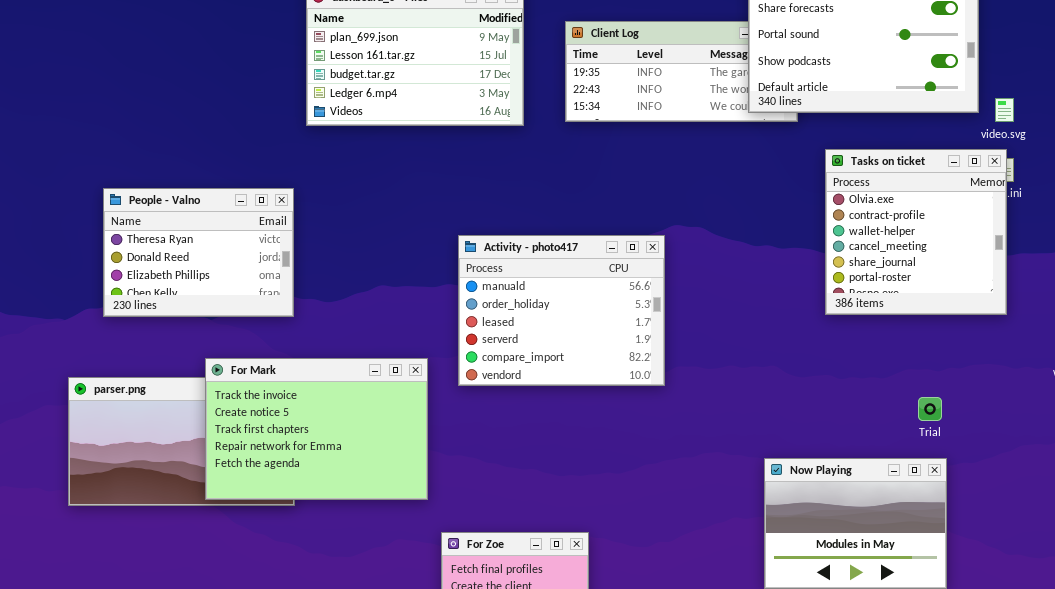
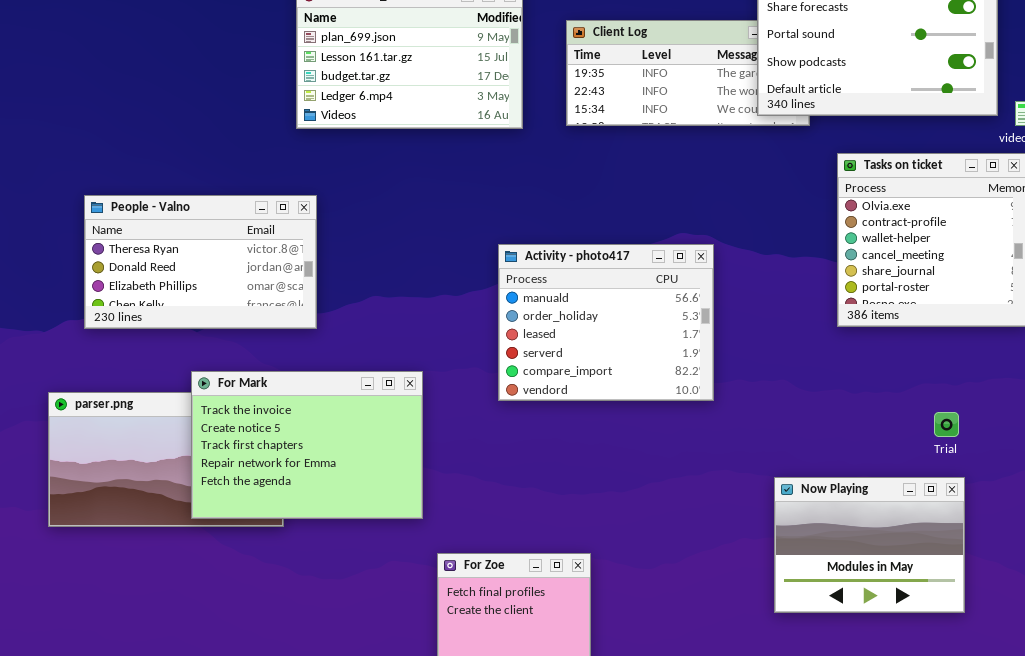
People - Valno: [103,188,294,317] -> [84,195,317,329], resized
Activity - photo417: [458,235,665,386] -> [498,244,714,401], moved

